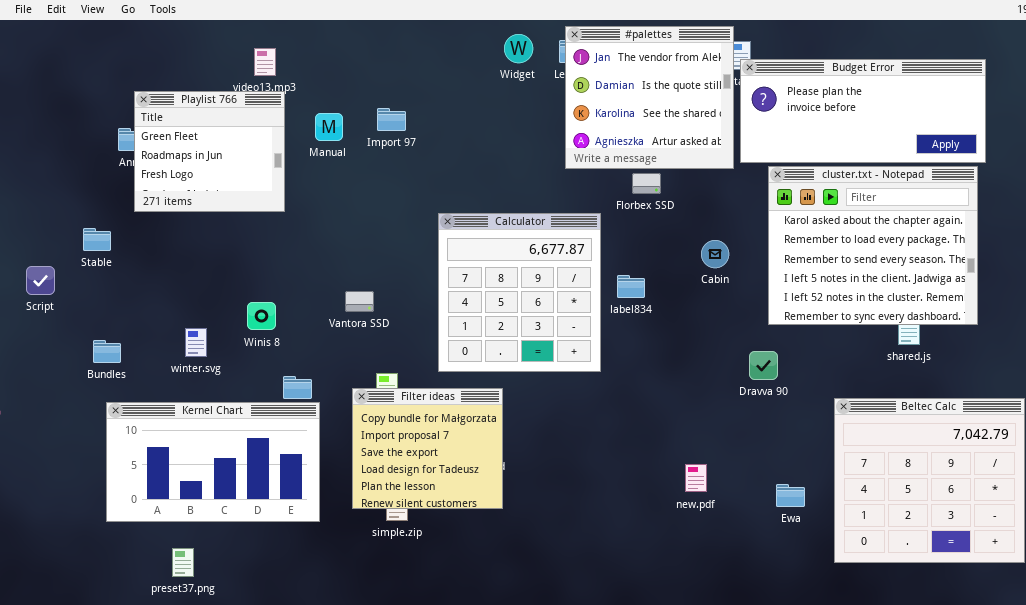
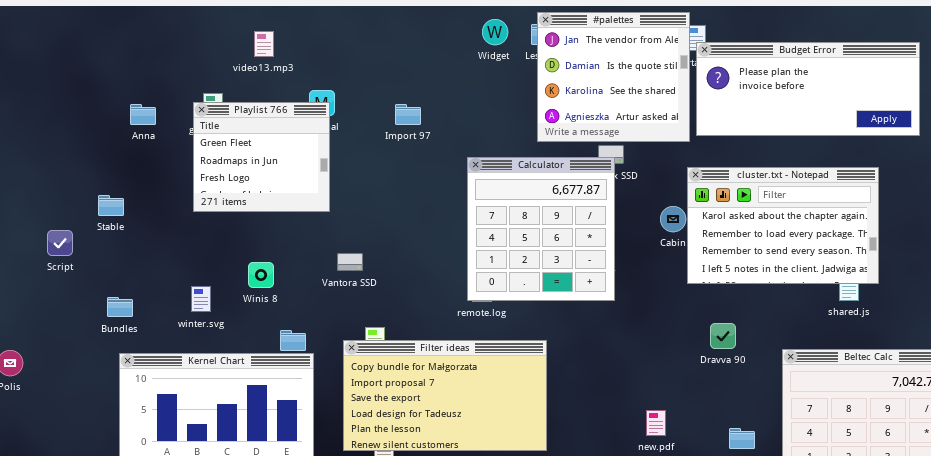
Playlist 766: [134,91,285,212] -> [193,102,330,212], moved
Import 97: [377,108,406,131] -> [395,104,421,125], moved
cluster.txt - Notepad: [768,166,978,325] -> [687,167,879,284], moved, resized
Calculator: [438,213,601,372] -> [467,157,615,301], moved
Dravva 90: [749,351,778,380] -> [710,323,736,349], moved
Filter ideas: [352,388,503,509] -> [343,340,547,451], resized

